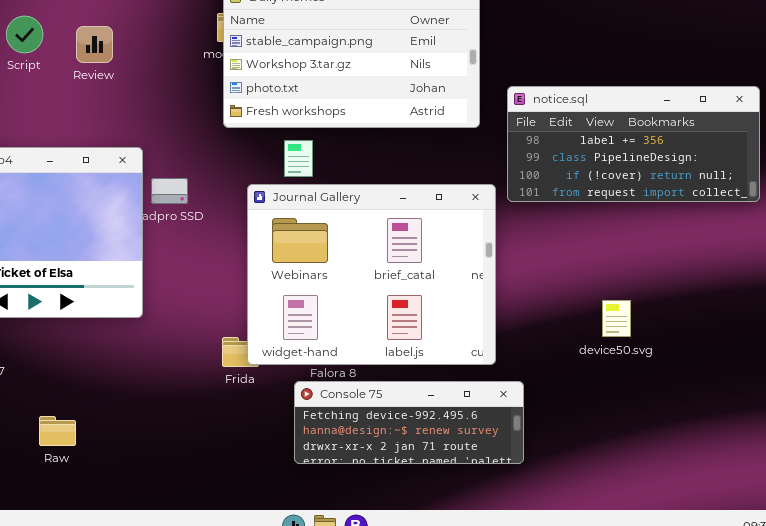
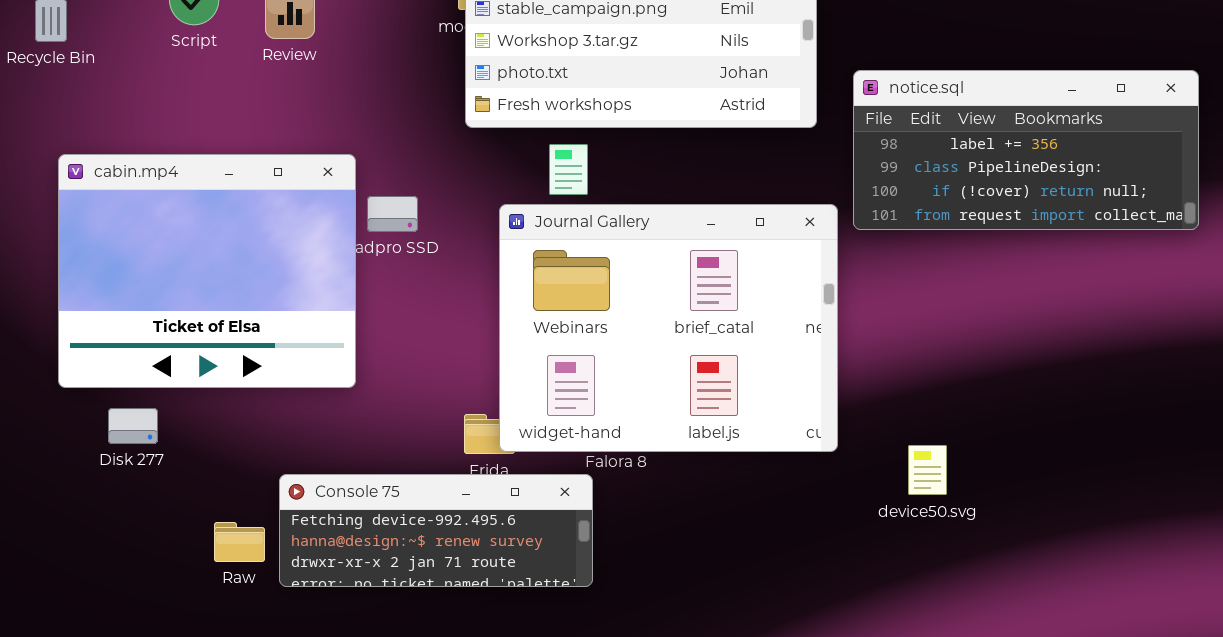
device50.svg: [602,300,631,337] -> [908,445,947,495], moved
Console 75: [294,381,524,464] -> [279,474,593,587], moved

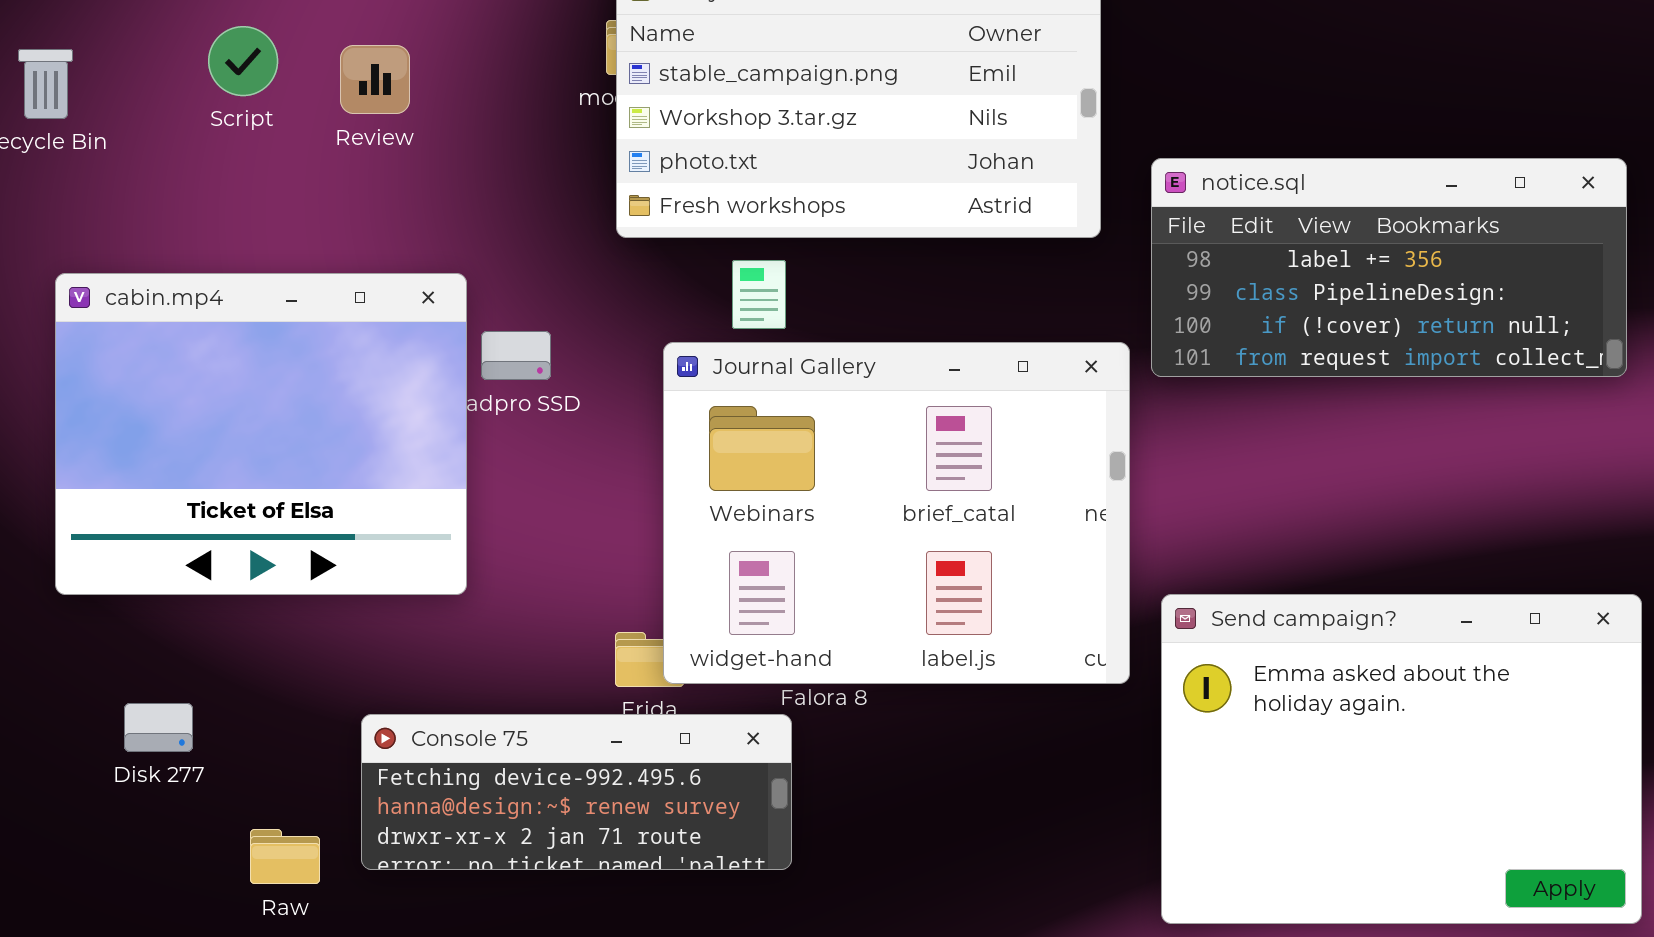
Send campaign?: none -> [1161,594,1642,924], opened
Disk 277: [108,408,158,444] -> [124,703,193,752], moved
Raw: [214,522,265,562] -> [250,829,320,884], moved

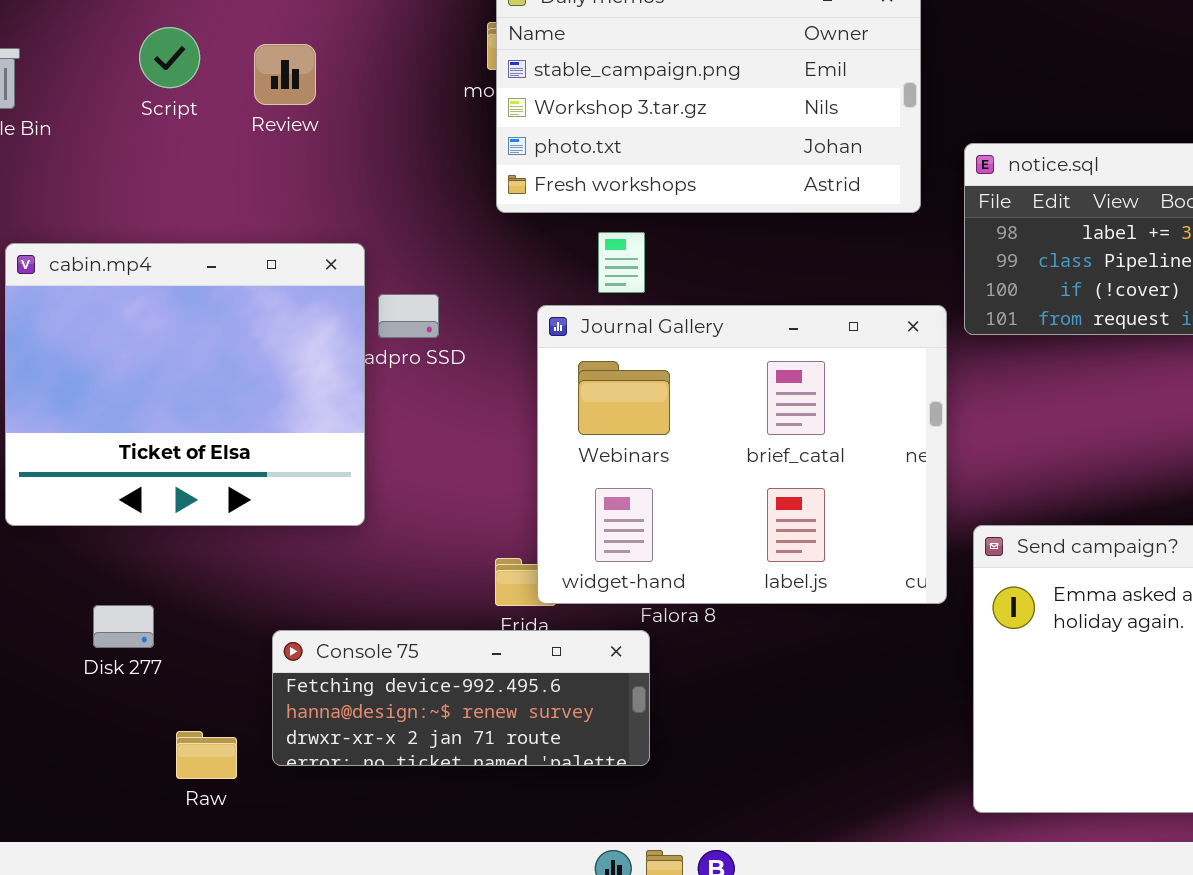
Disk 277: [124,703,193,752] -> [93,605,154,648], moved

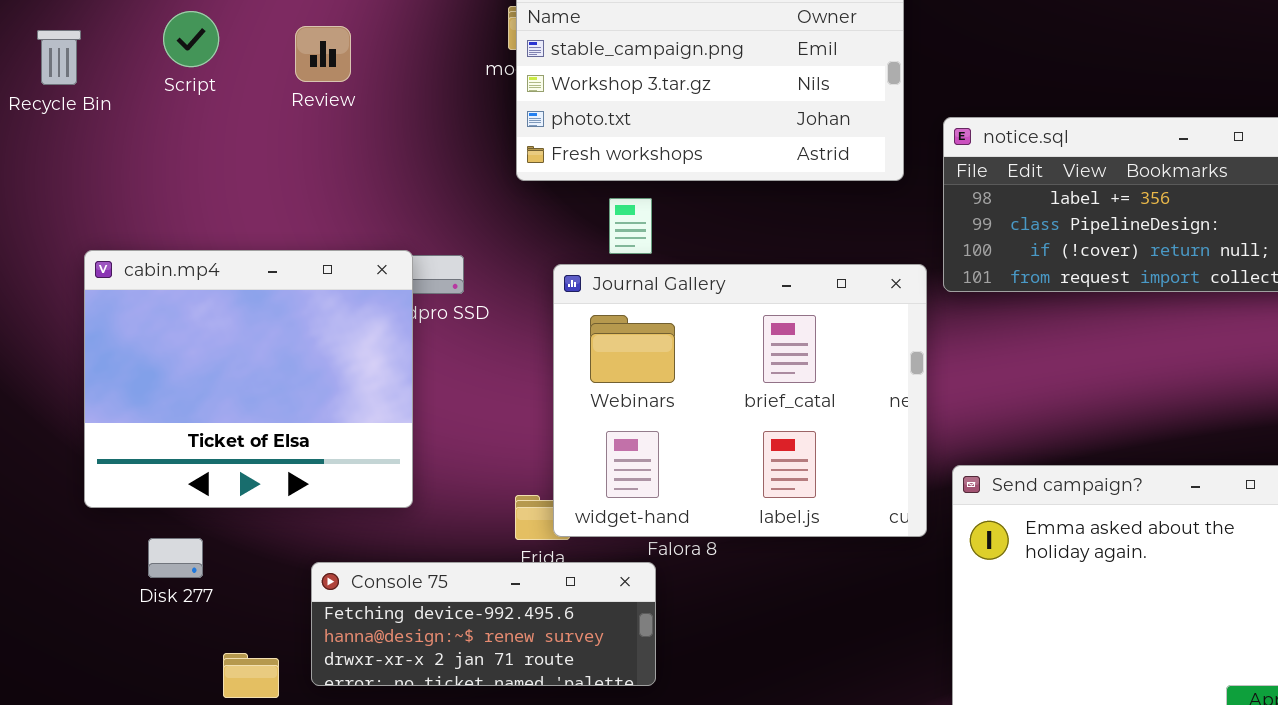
Script: [139,27,200,88] -> [163,11,219,67], moved
cabin.mp4: [5,243,365,526] -> [84,250,413,508], moved

